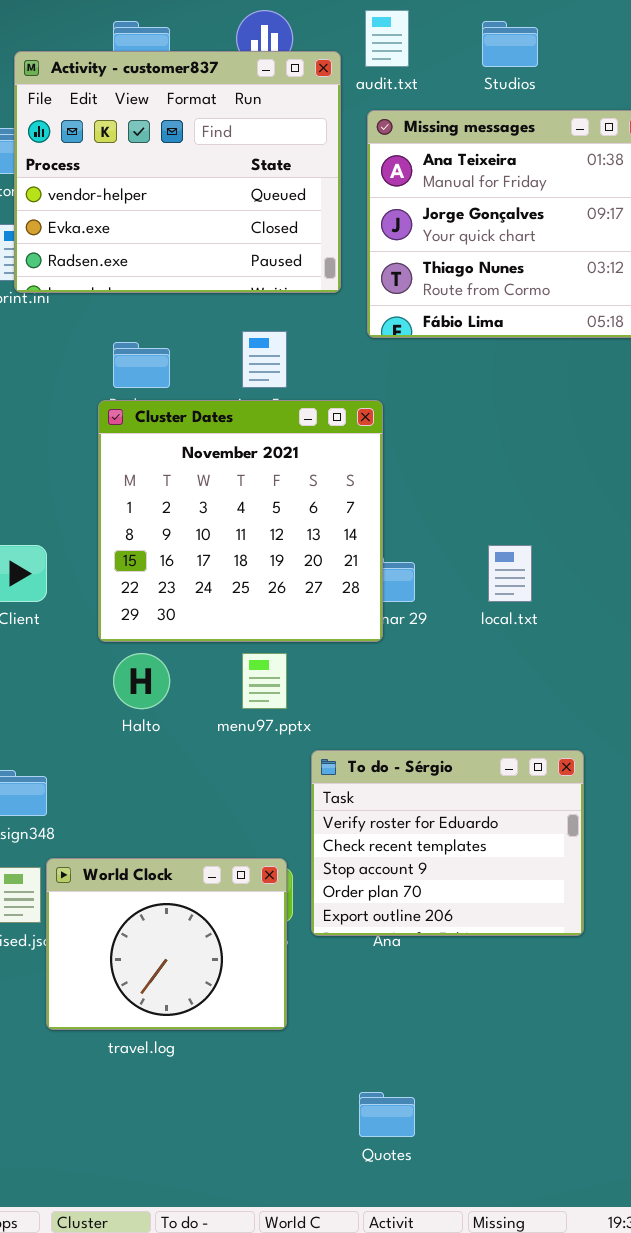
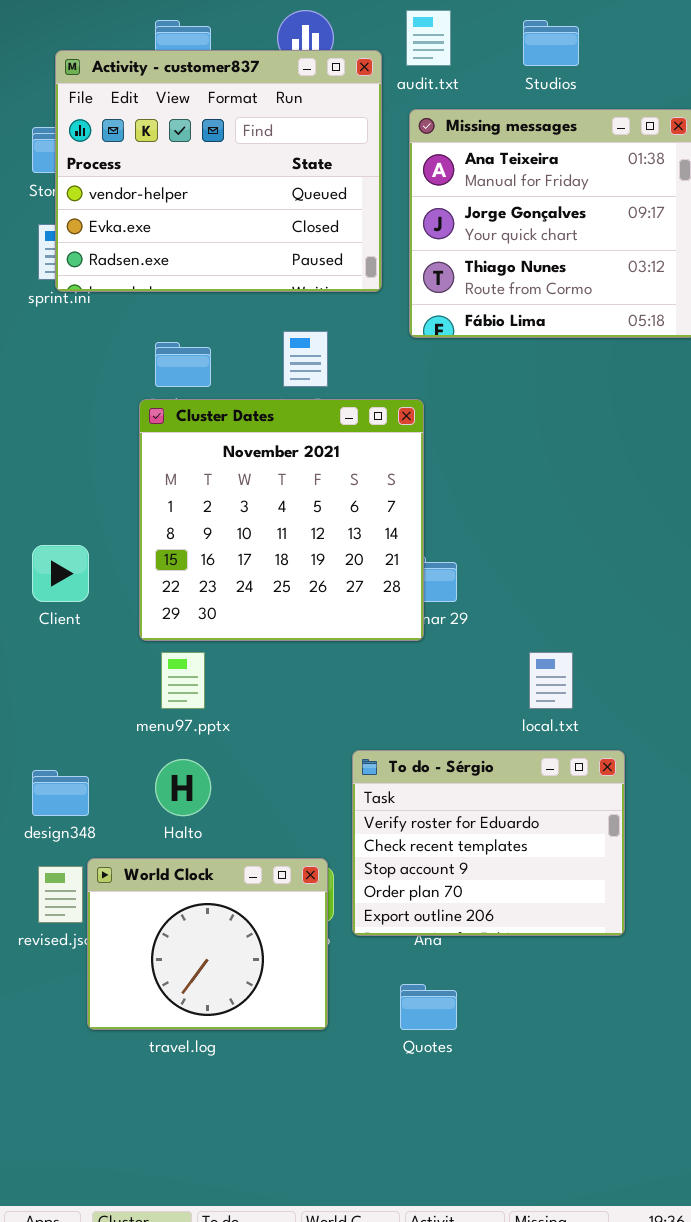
local.txt: [488,545,532,602] -> [529,652,573,709], moved
Halto: [113,653,170,709] -> [155,759,211,816], moved
menu97.pptx: [242,653,287,709] -> [161,652,205,709], moved
Quotes: [359,1092,415,1137] -> [400,984,457,1030], moved

